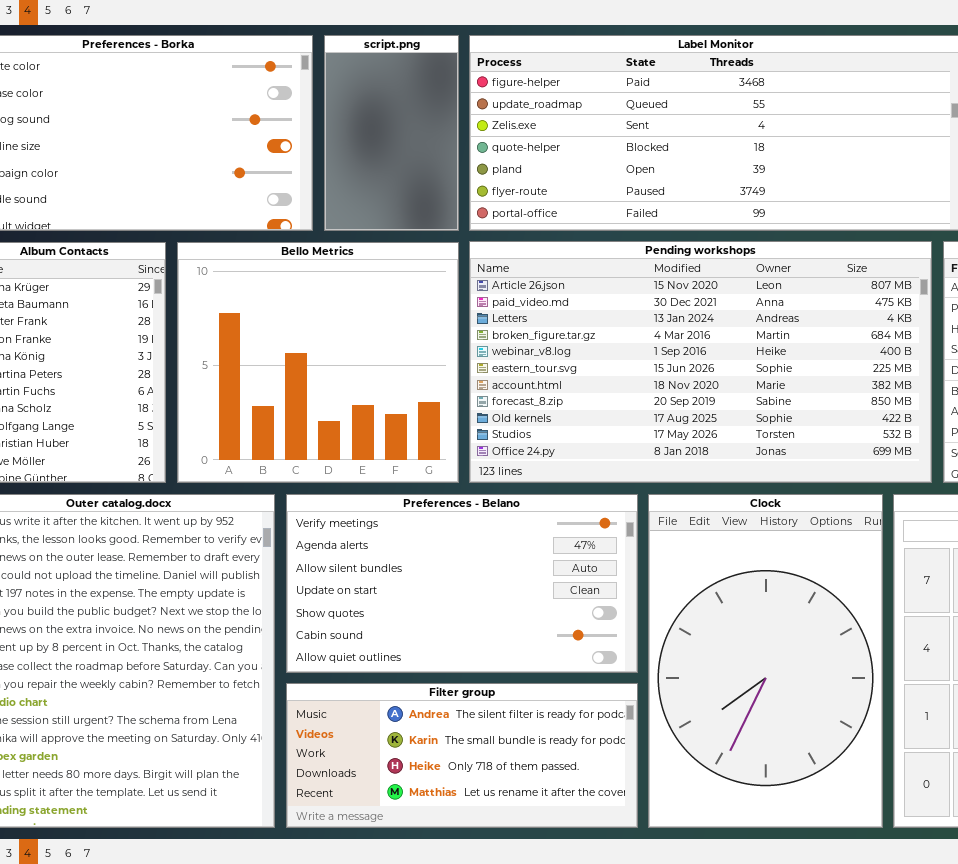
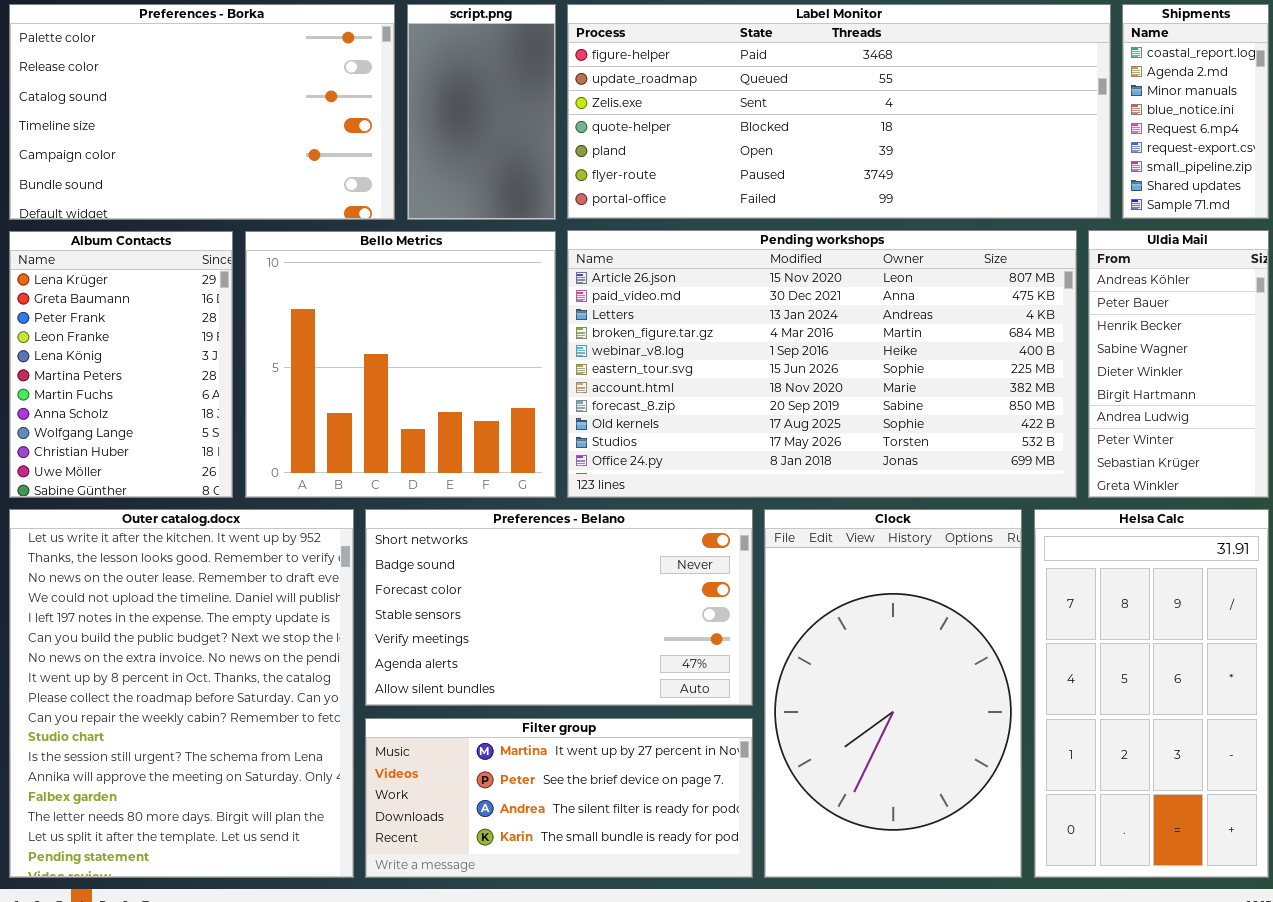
Preferences - Belano: [286,494,638,673] -> [365,509,753,706], scrolled up 4 rows
Filter group: [286,683,638,828] -> [365,718,753,878], scrolled up 2 rows

